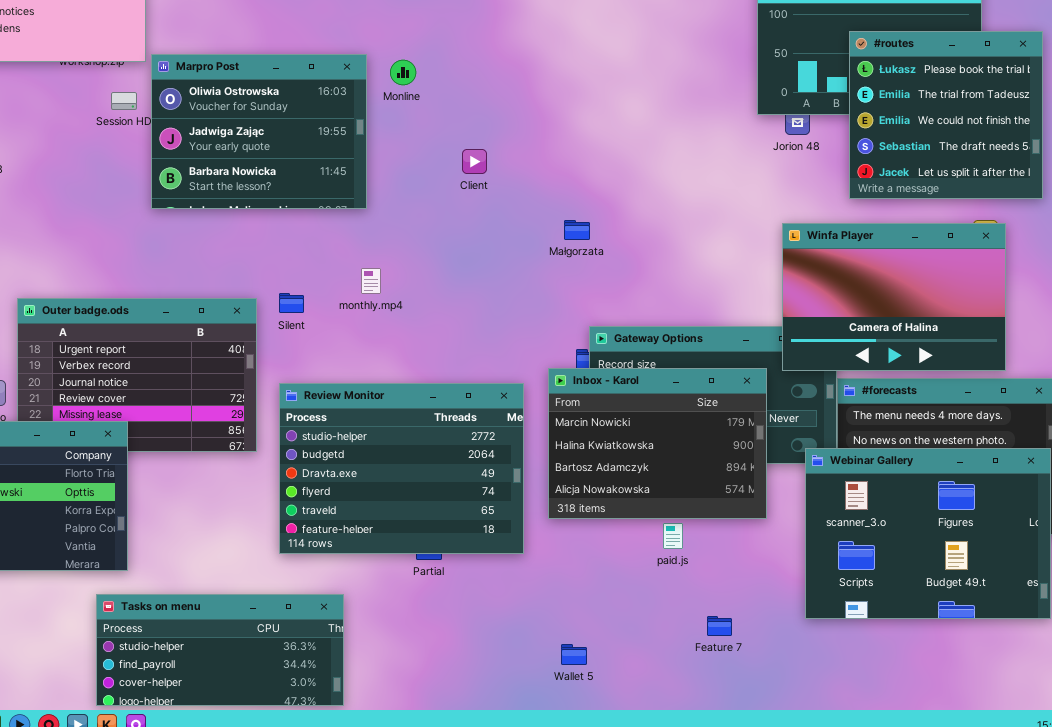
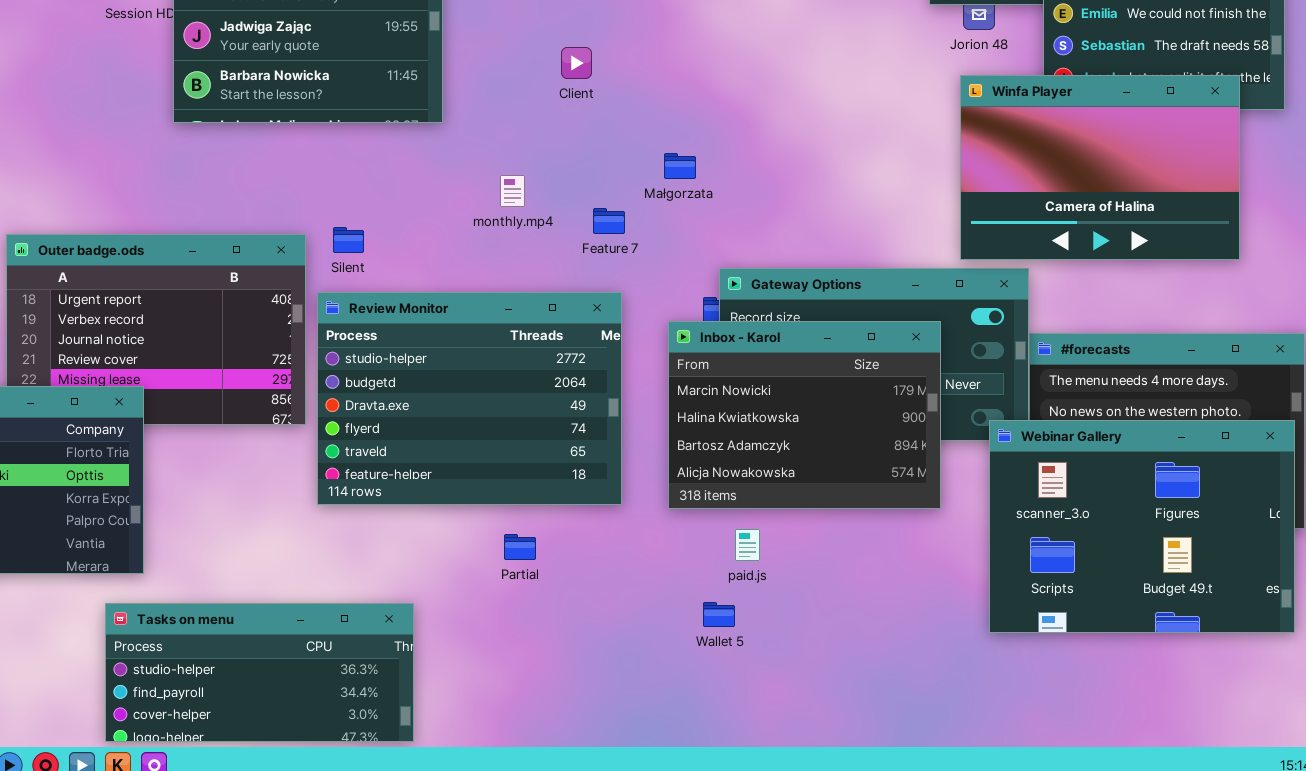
Małgorzata: [564,220,590,240] -> [664,153,696,179], moved
Winfa Player: [782,223,1006,371] -> [960,75,1240,260], moved
monthly.mp4: [361,268,381,294] -> [500,175,525,207], moved
Review Monitor: [279,383,524,554] -> [317,292,622,505], moved
paid.js: [663,523,683,549] -> [735,529,760,561], moved
Feature 7: [707,616,732,636] -> [593,208,625,234], moved
Wallet 5: [561,644,587,665] -> [703,602,735,627], moved

